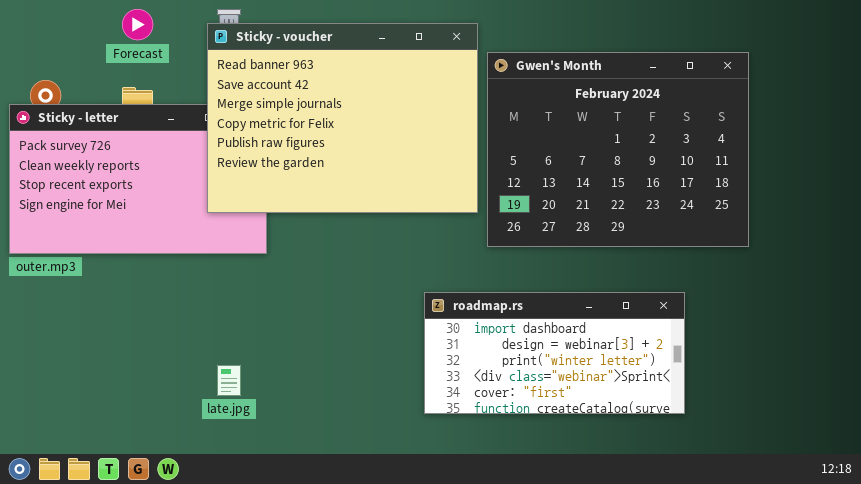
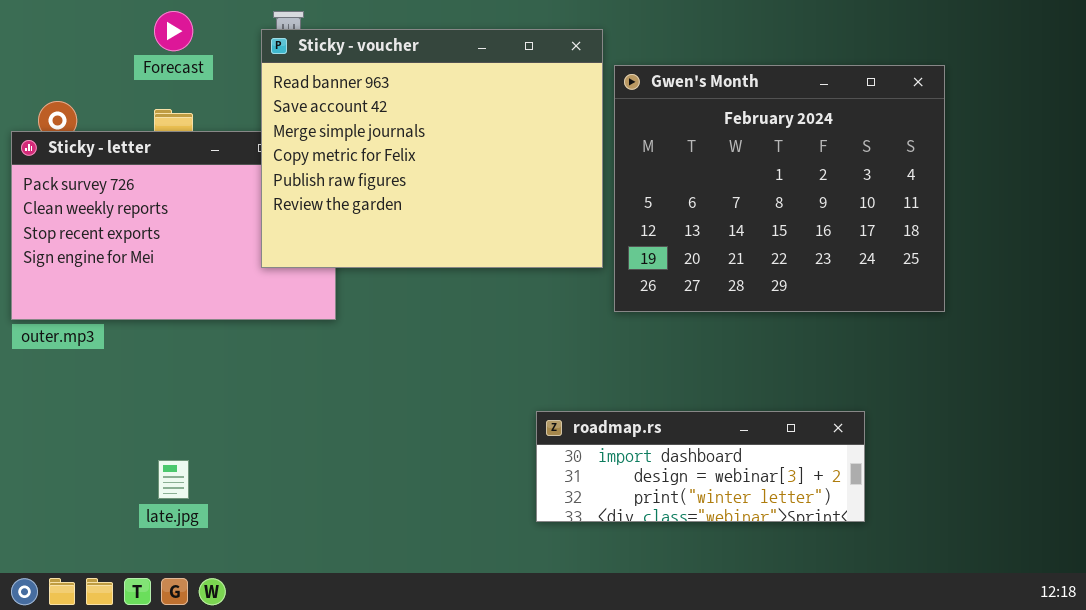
roadmap.rs: [424,292,685,414] -> [536,411,865,522], resized
late.jpg: [217,365,241,396] -> [158,460,189,499], moved

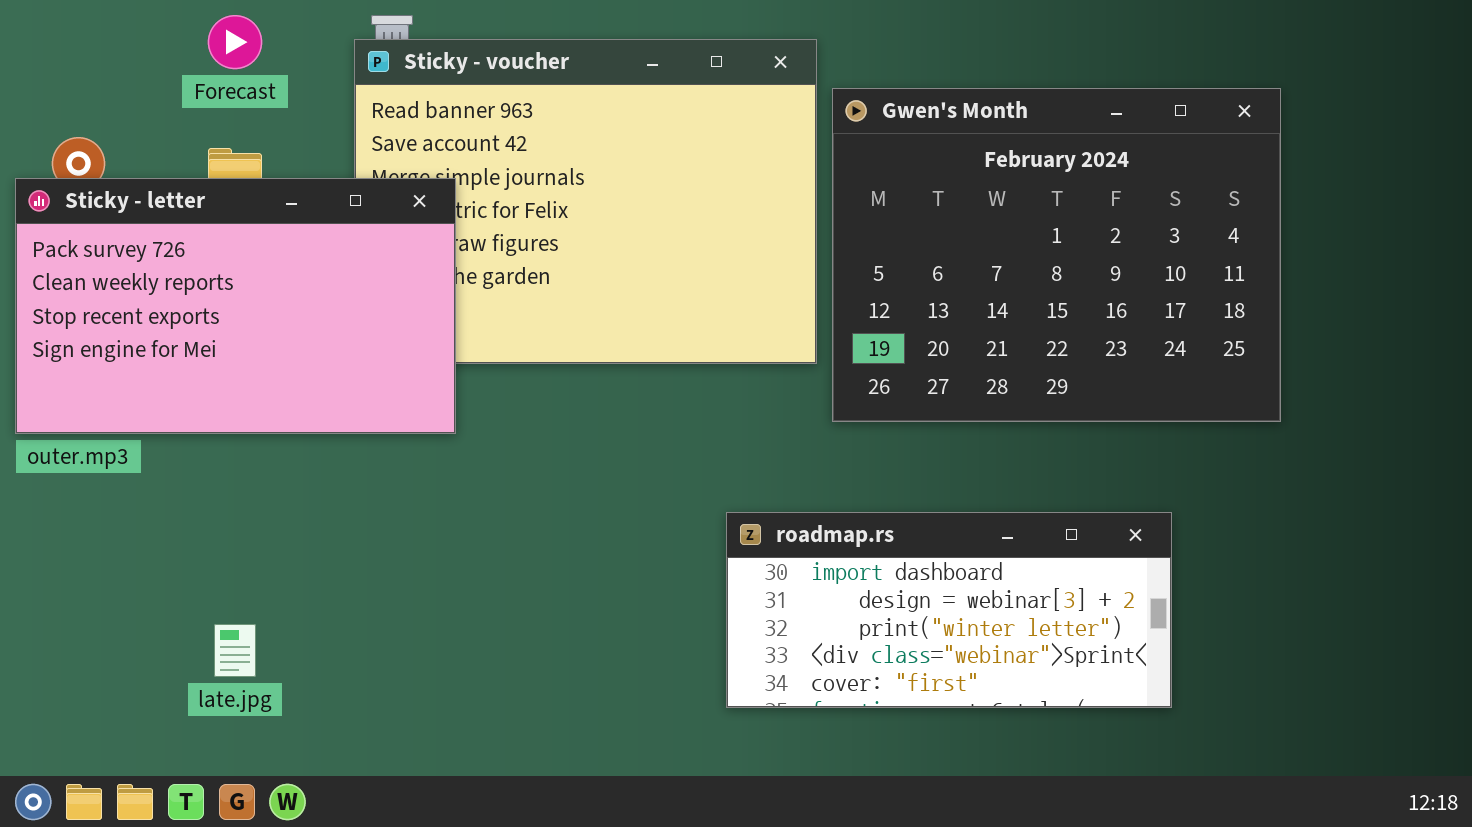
Sticky - letter: [11,131,336,320] -> [15,178,456,434], raised
roadmap.rs: [536,411,865,522] -> [726,512,1172,708], resized

